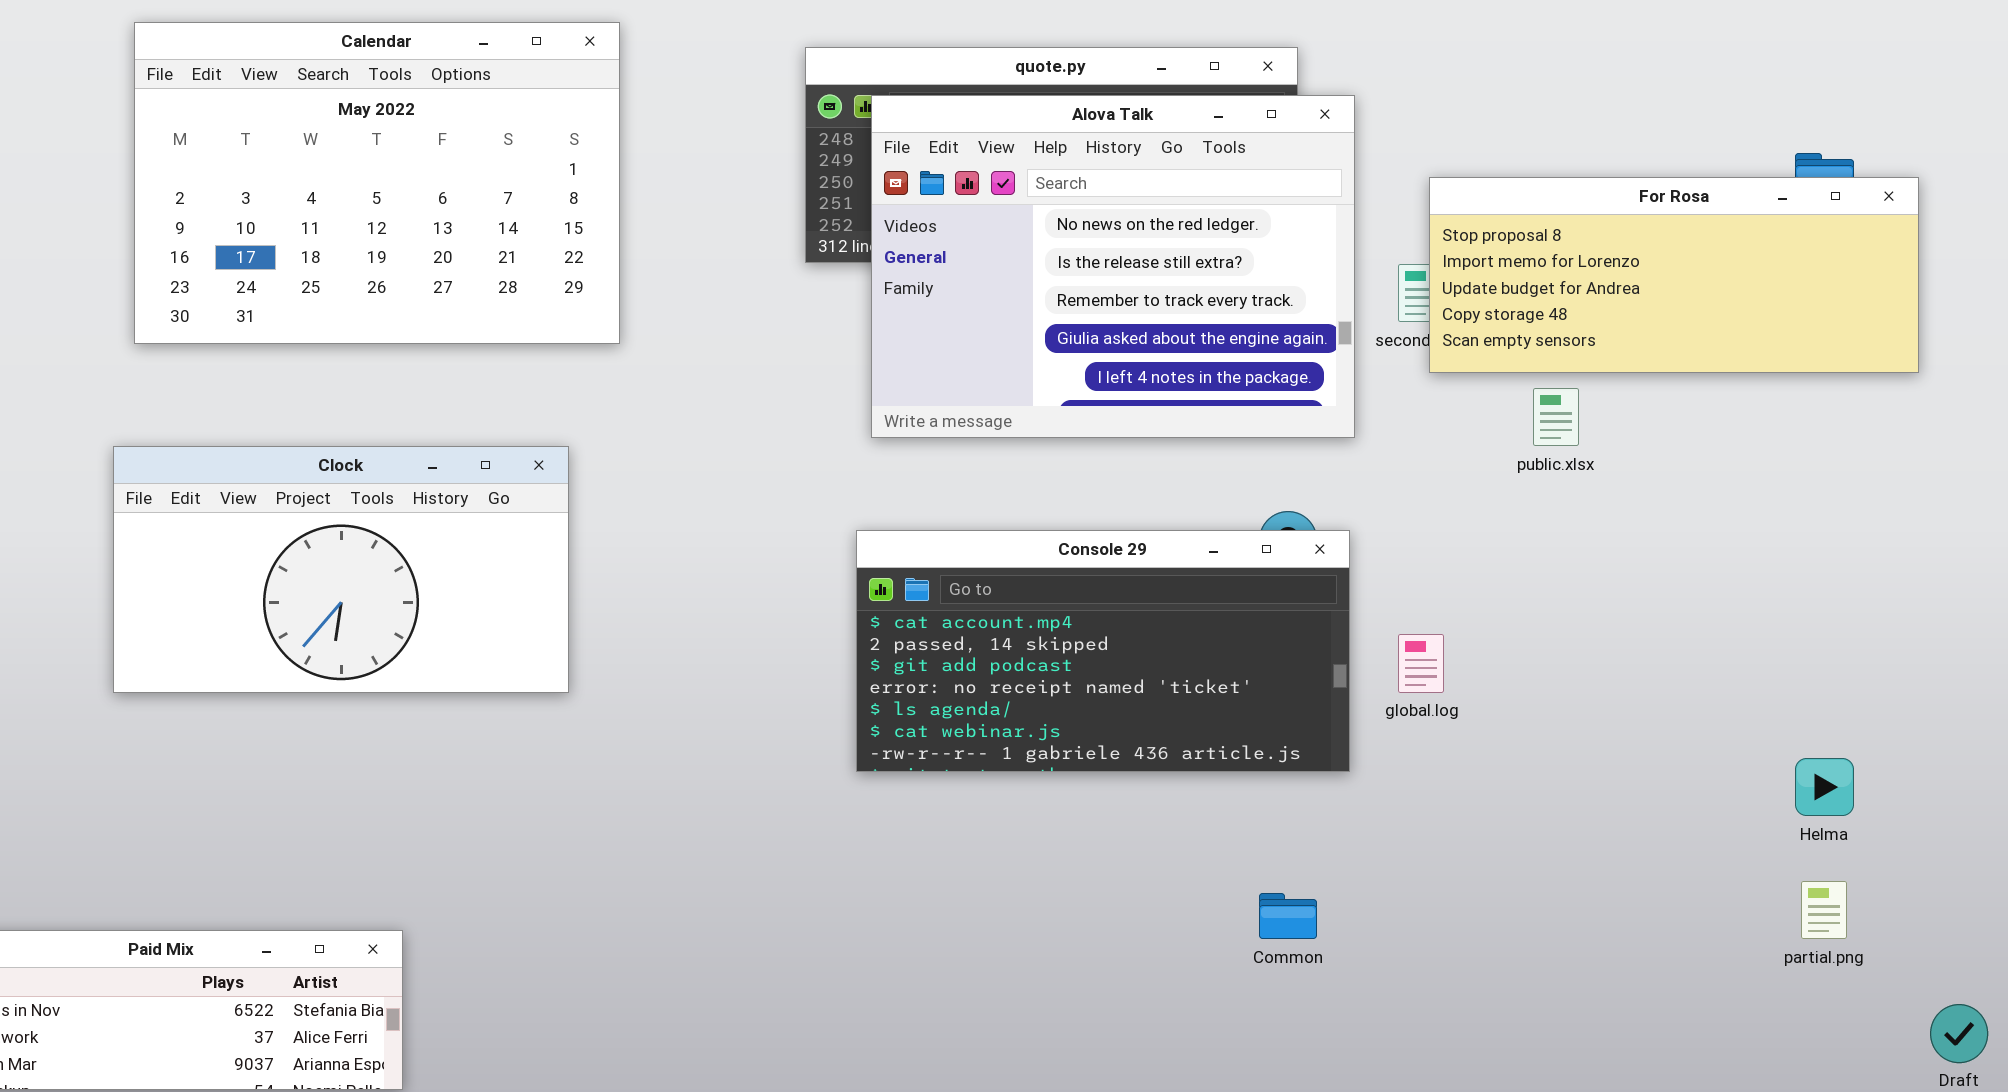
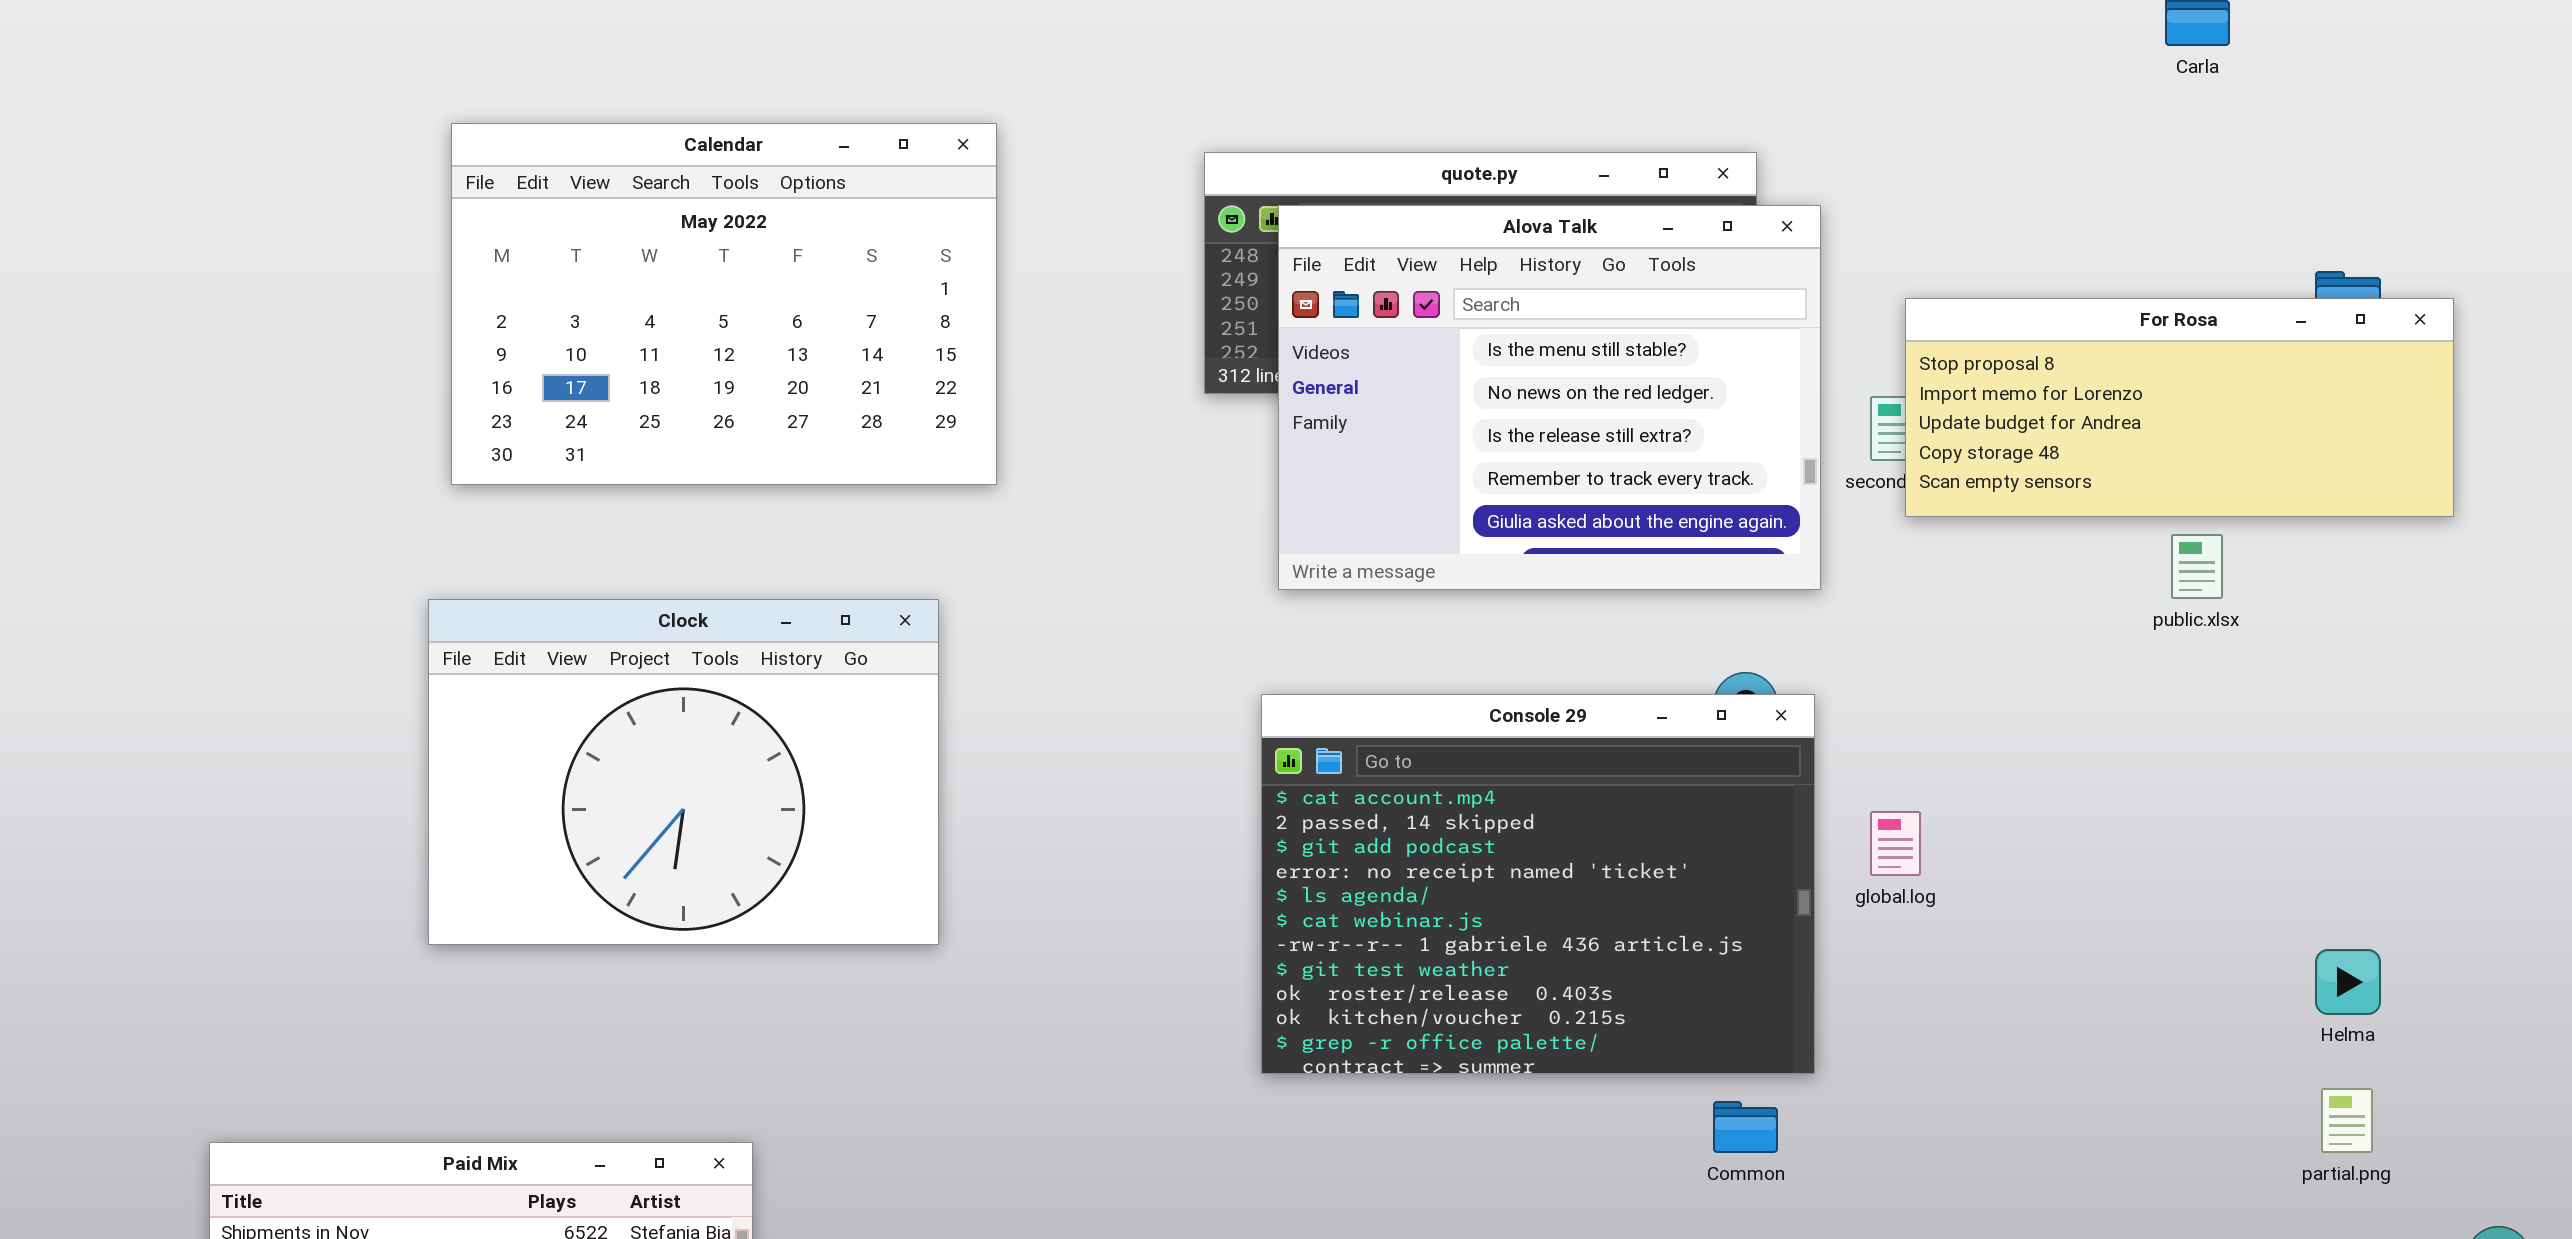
Alova Talk: [871,95,1355,438] -> [1278,205,1821,590], scrolled up 1 row
public.xlsx: [1533,388,1579,446] -> [2171,534,2223,599], moved
Clock: [113,446,569,693] -> [428,599,939,945], resized
Console 29: [856,530,1350,772] -> [1261,694,1815,1074], resized

